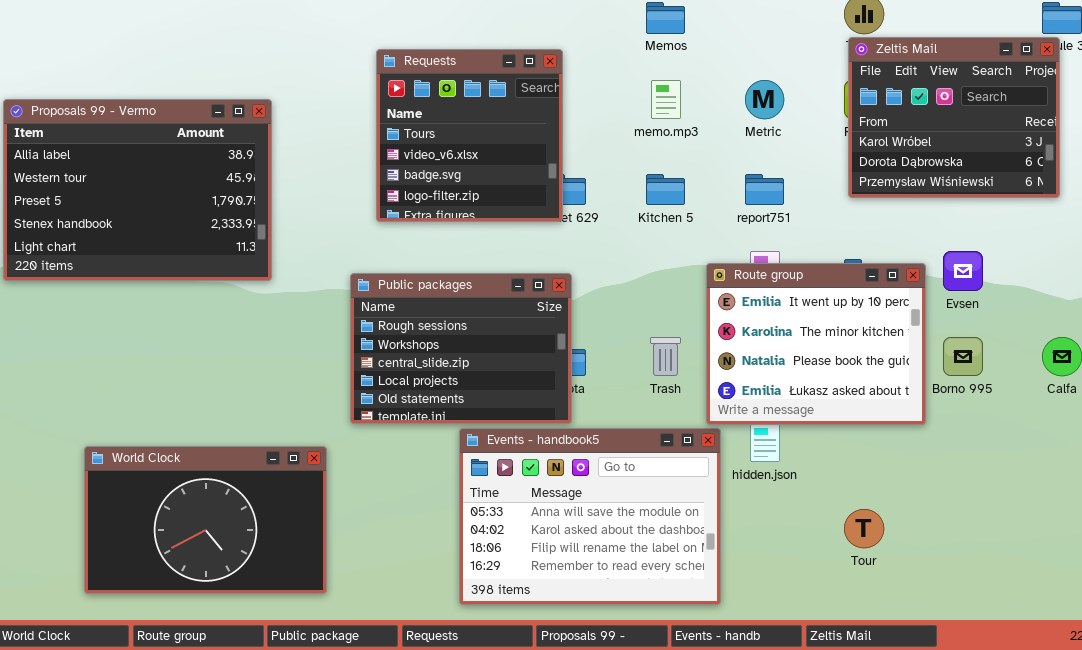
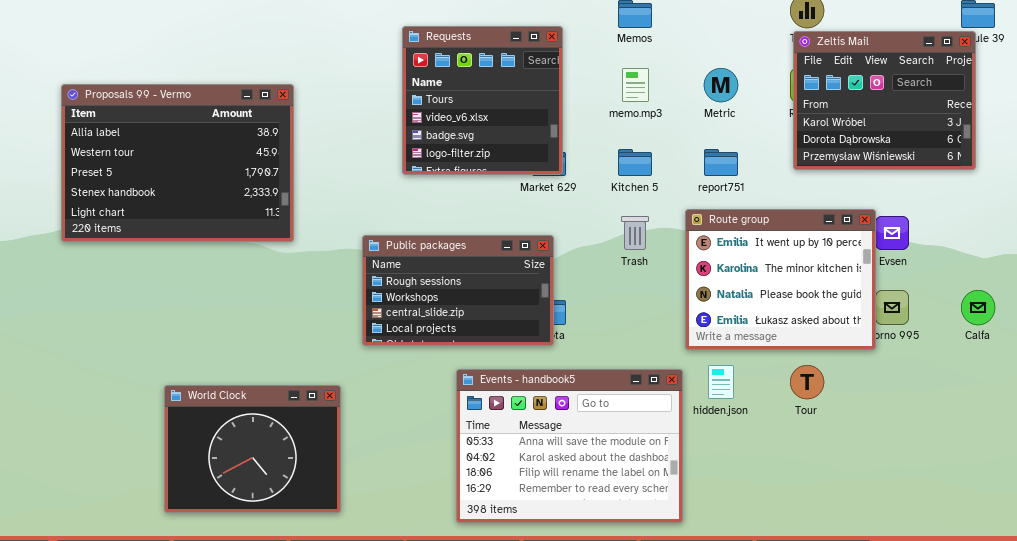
Requests: [376,49,563,222] -> [402,26,563,175], moved
Route group: [706,263,926,425] -> [685,209,876,350], moved
Public packages: [350,273,572,424] -> [362,235,554,346], resized
Trash: [650,337,681,376] -> [621,216,649,250], moved
World Clock: [84,446,327,594] -> [164,385,341,513], resized
Tour: [844,509,884,548] -> [790,365,824,399], moved

